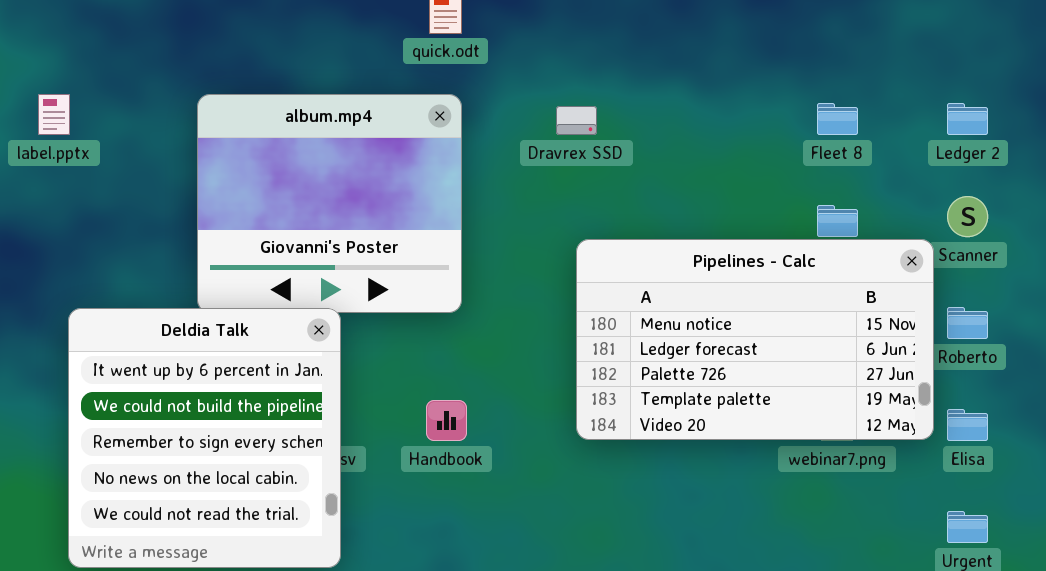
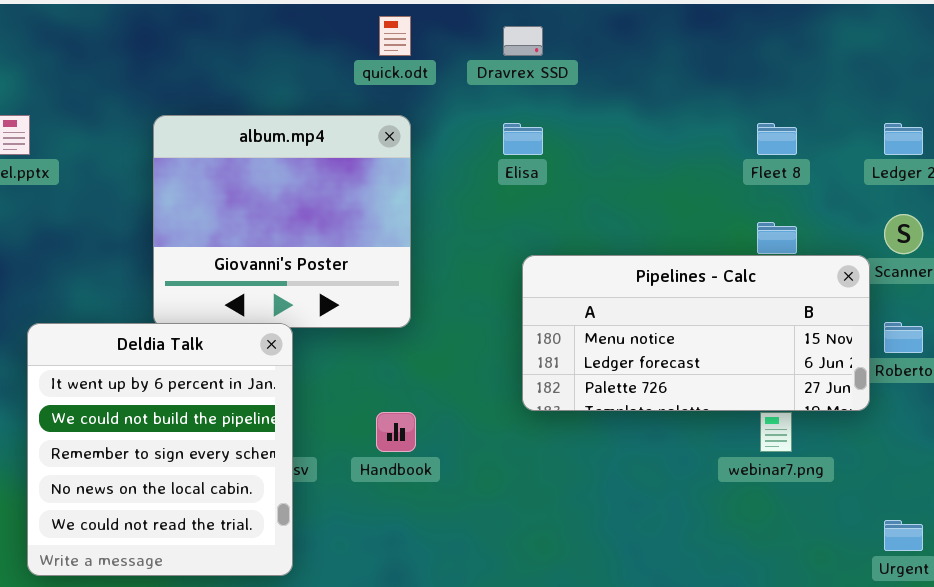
Dravrex SSD: [556,106,597,135] -> [503,26,543,56], moved
Pipelines - Calc: [576,239,934,440] -> [522,255,870,411], resized
Elisa: [947,409,988,441] -> [503,123,543,155], moved

